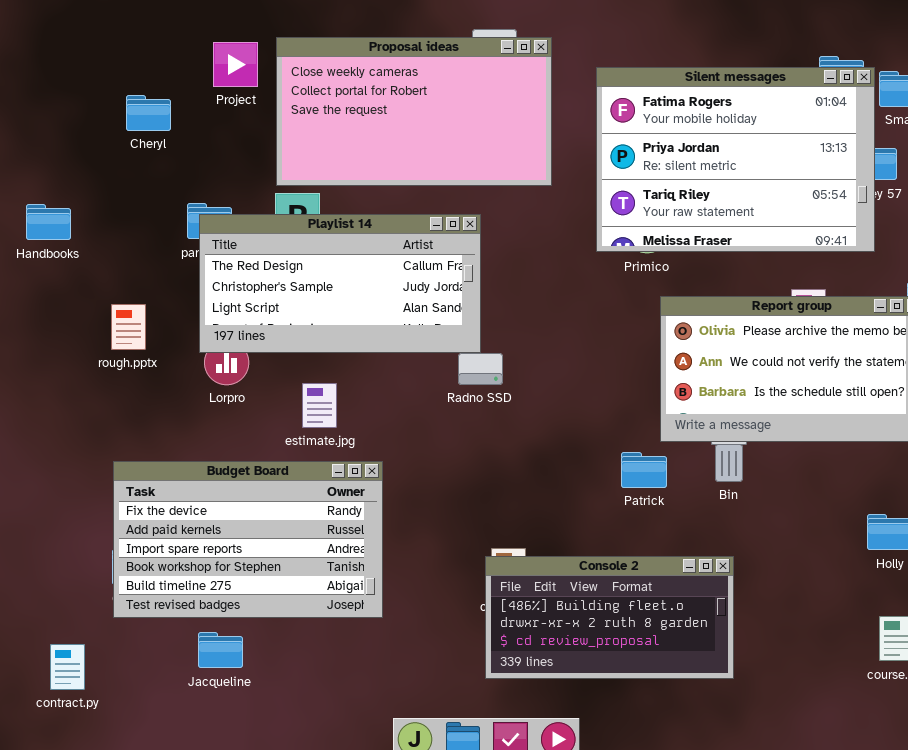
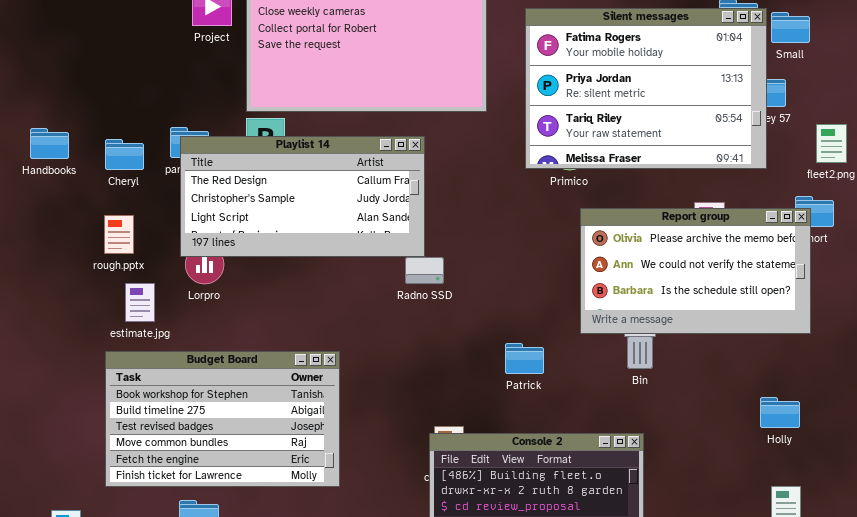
Cheryl: [126,95,171,131] -> [105,139,144,170], moved
estimate.jpg: [302,383,337,428] -> [125,283,155,322], moved
Patrick: [621,452,667,488] -> [505,343,544,374], moved
Budget Board: [113,461,383,618] -> [105,351,340,487], scrolled down 3 rows

